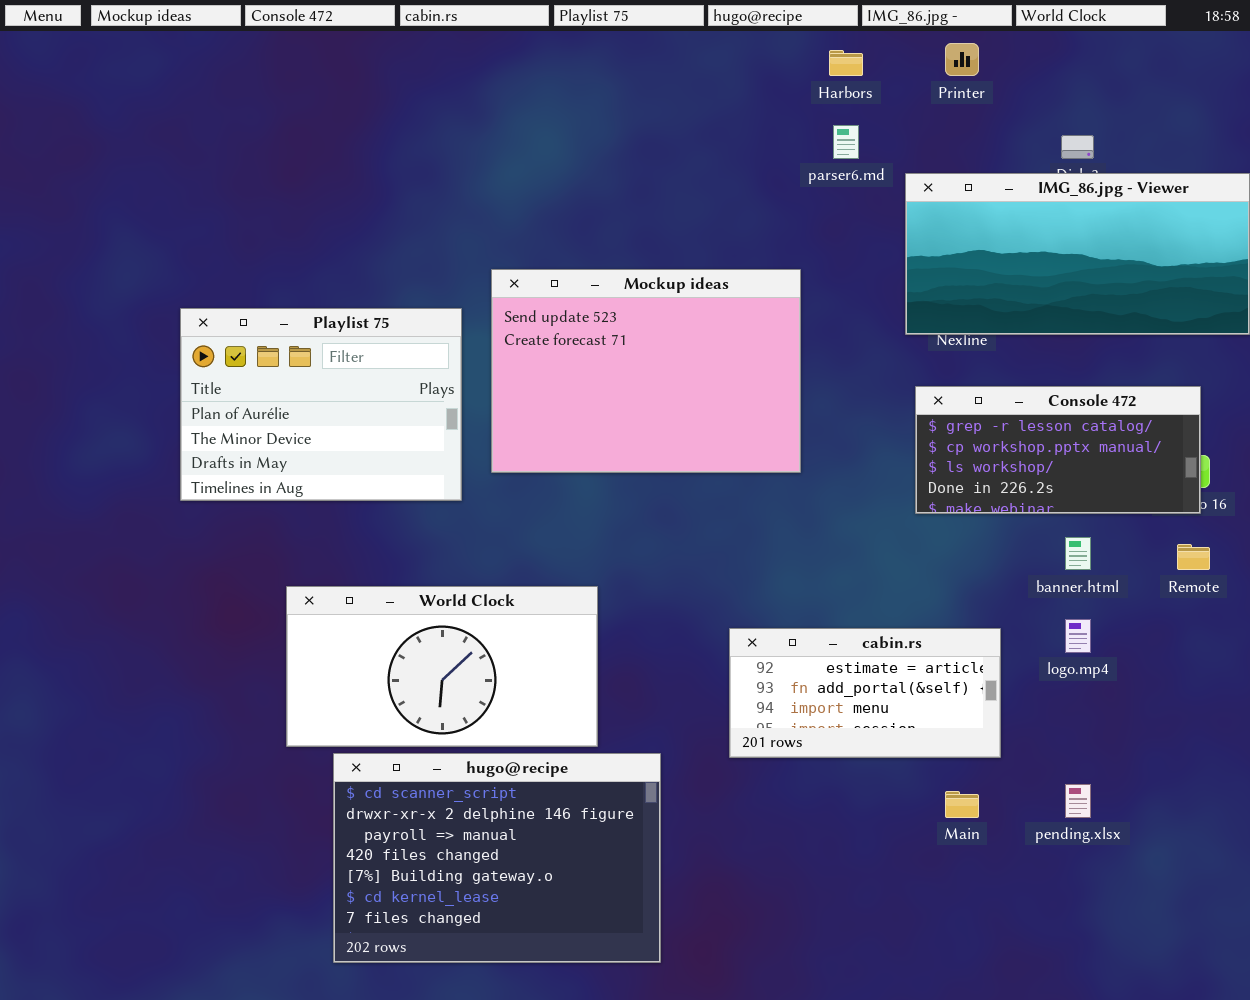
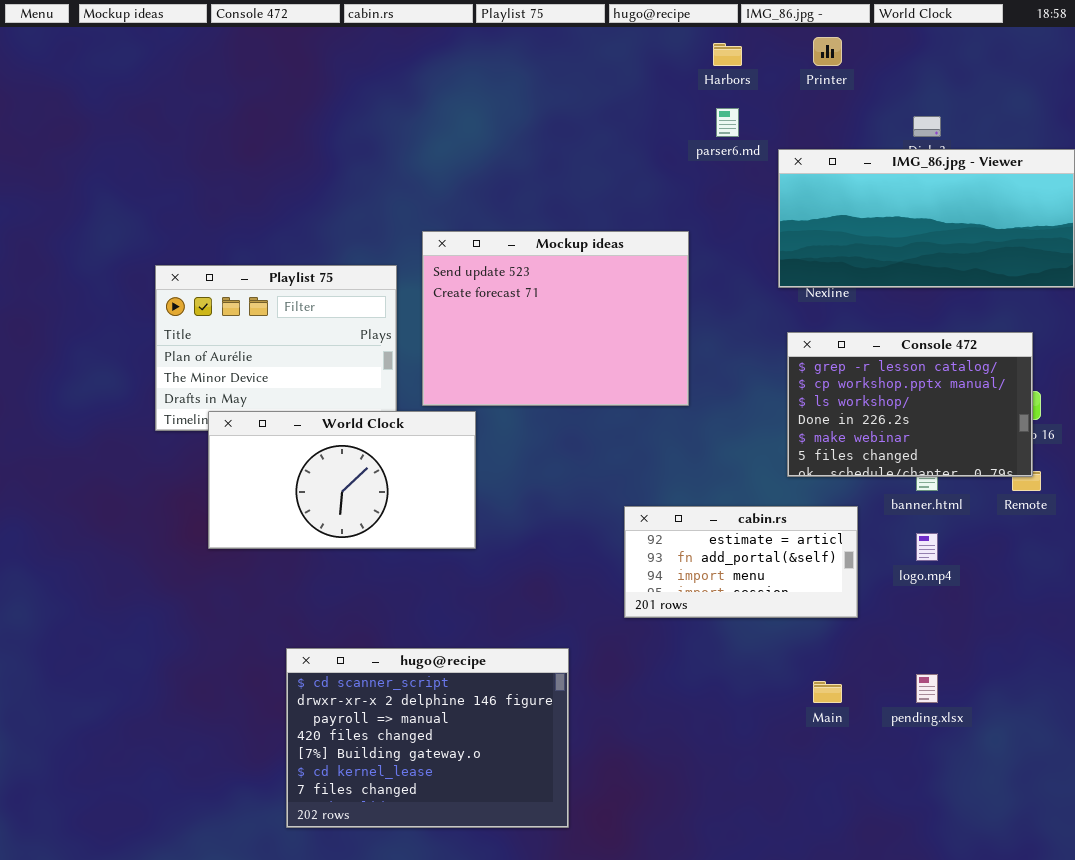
Console 472: [915,386,1201,514] -> [787,332,1033,477], resized
World Clock: [286,586,598,747] -> [208,411,476,549], moved
cabin.rs: [729,628,1001,758] -> [624,506,858,618], moved

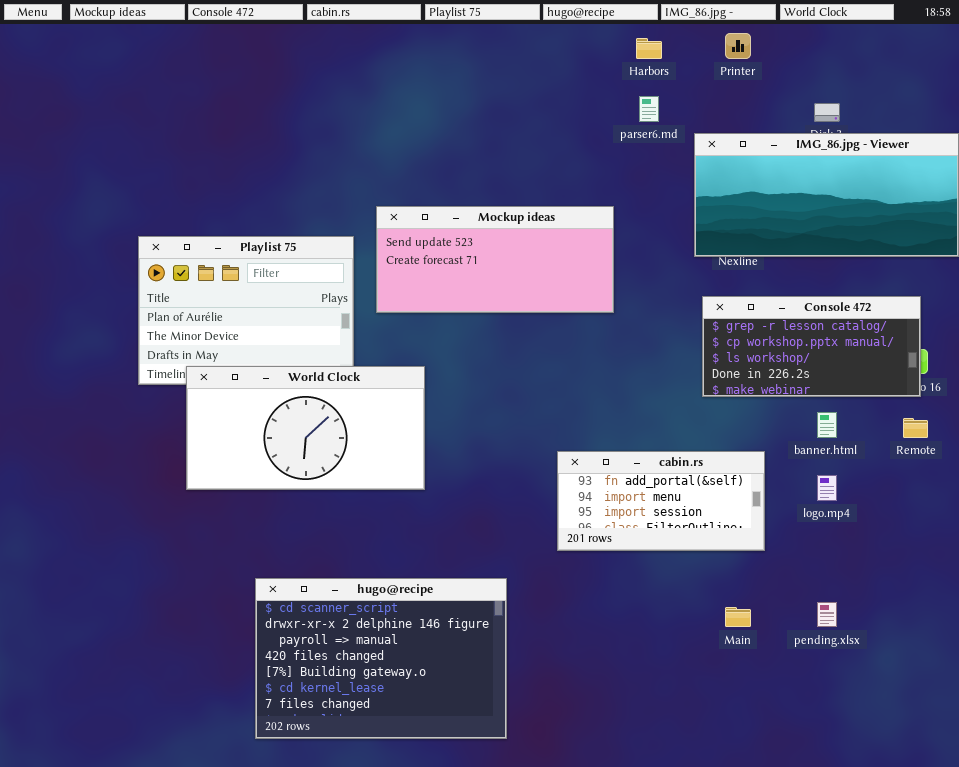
Mockup ideas: [422,231,689,406] -> [376,206,614,313], resized
Console 472: [787,332,1033,477] -> [702,296,921,397], resized
cabin.rs: [624,506,858,618] -> [557,451,765,551], scrolled down 1 row

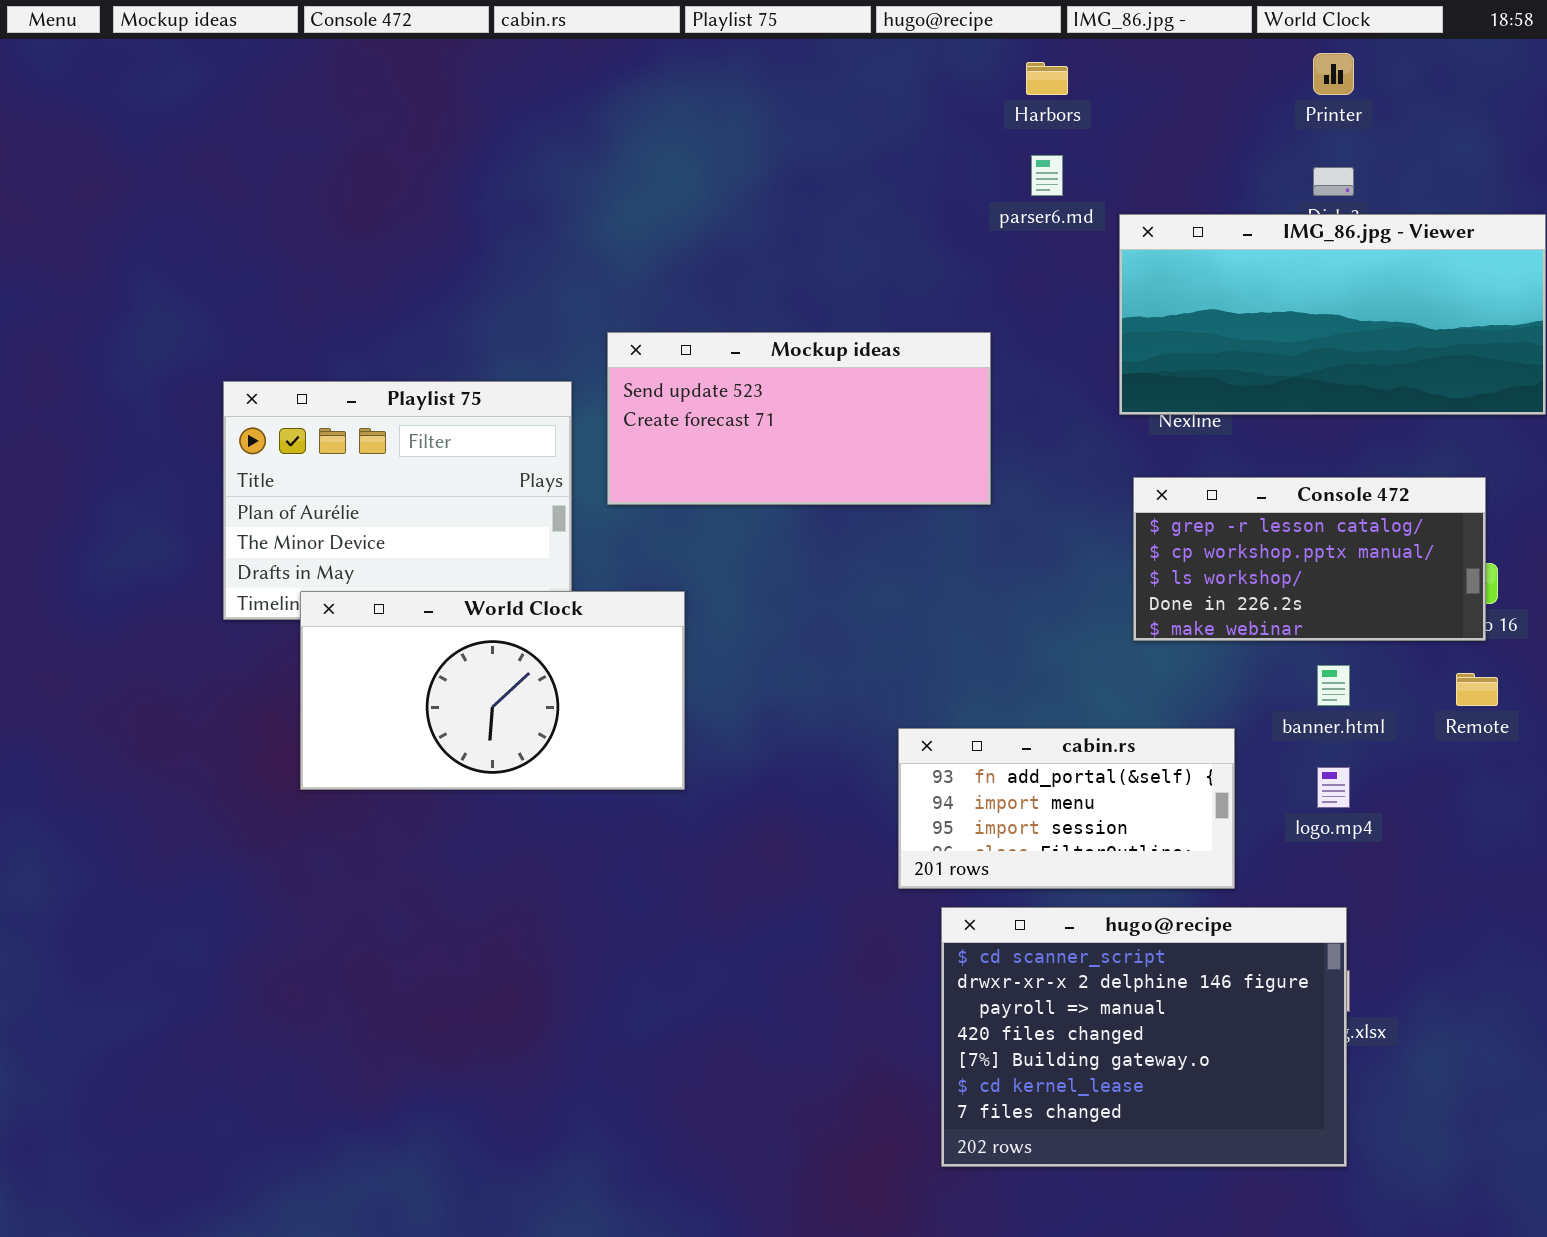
Printer: [725,33,751,59] -> [1313,53,1354,95], moved
hugo@recipe: [255,578,507,739] -> [941,907,1347,1167], moved

